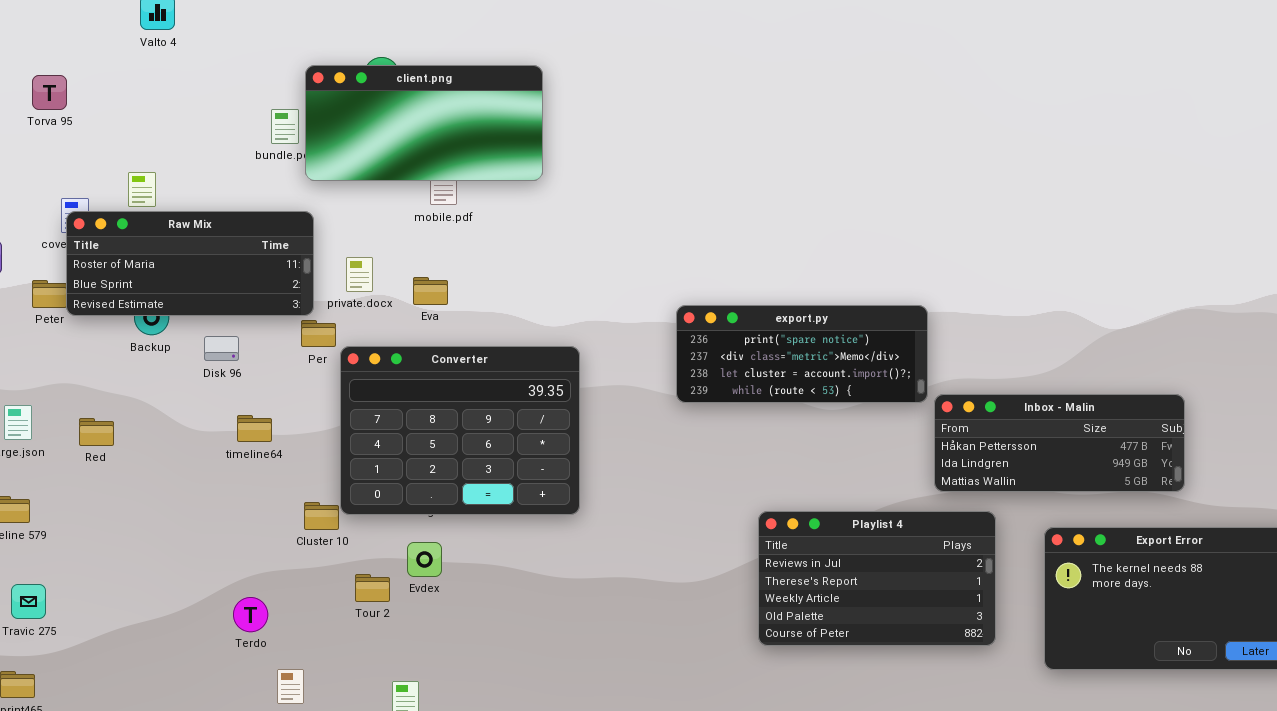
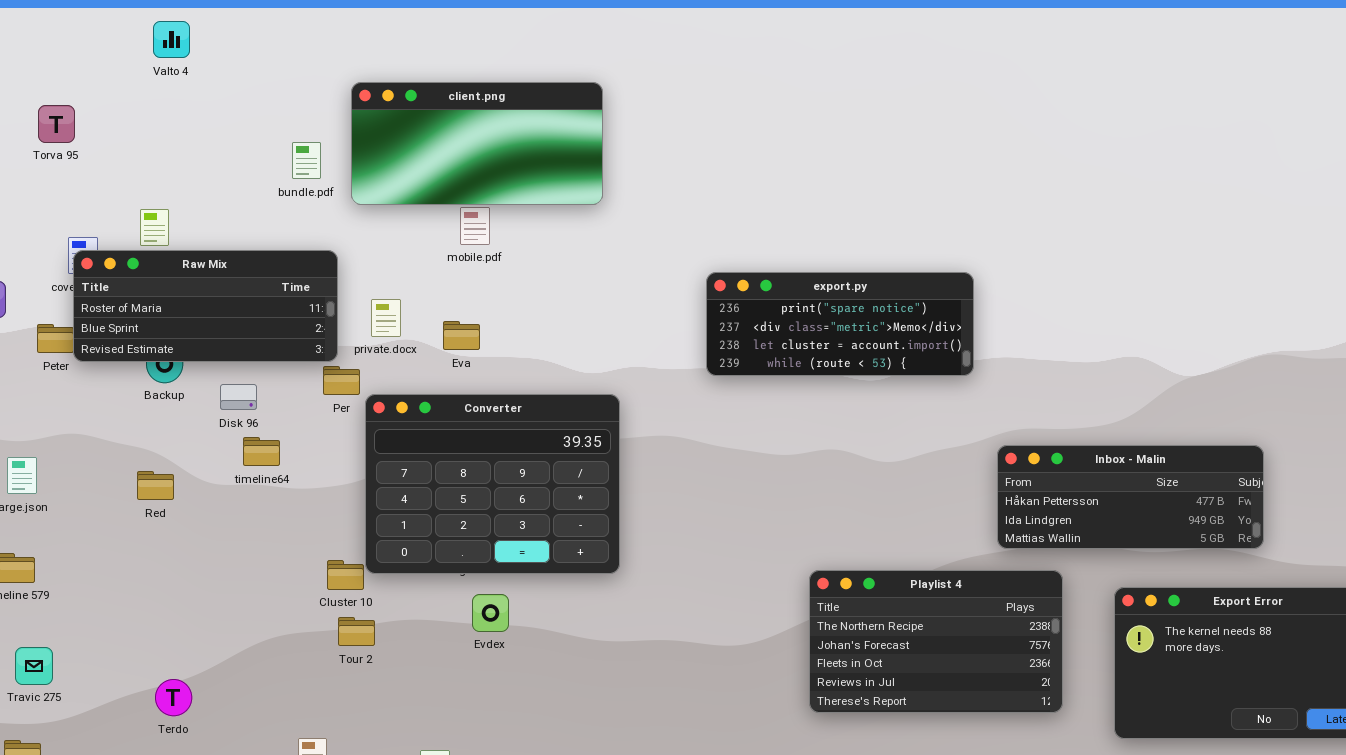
client.png: [305,65,543,181] -> [351,82,603,205], moved
export.py: [676,305,928,403] -> [706,272,974,376], moved
timeline64: [237,415,272,442] -> [243,437,280,466], moved
Red: [79,418,114,446] -> [137,471,174,500], moved
Playlist 4: [758,511,996,646] -> [809,570,1063,713], scrolled up 3 rows
Evdex: [407,542,442,577] -> [472,594,509,632], moved
Tour 2: [355,574,390,602] -> [338,617,375,646], moved
Terdo: [233,597,268,632] -> [155,679,192,716], moved

